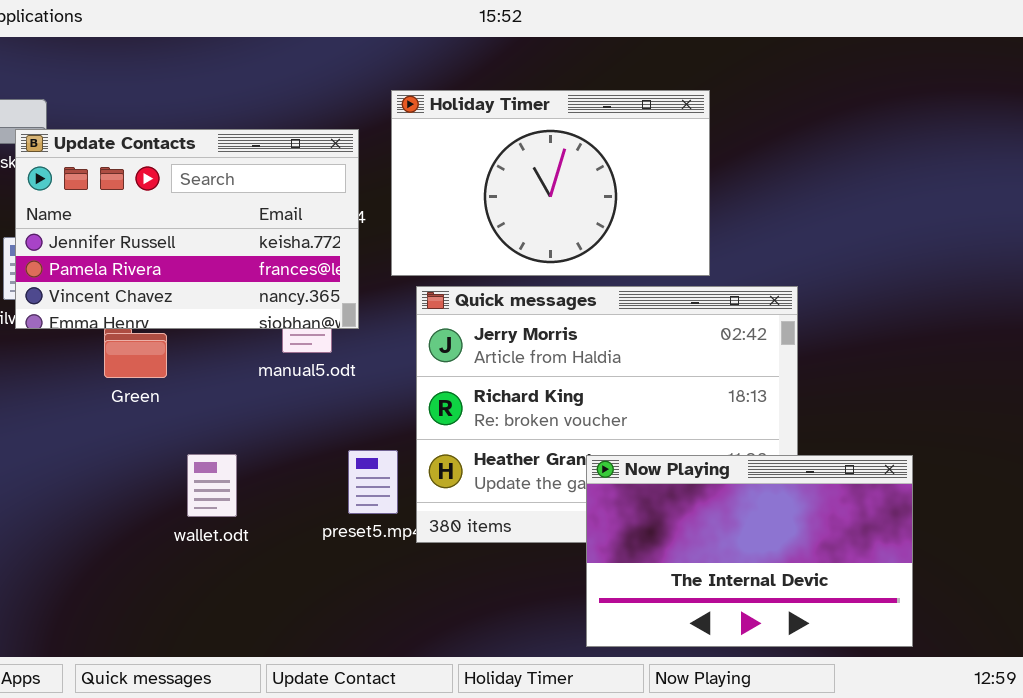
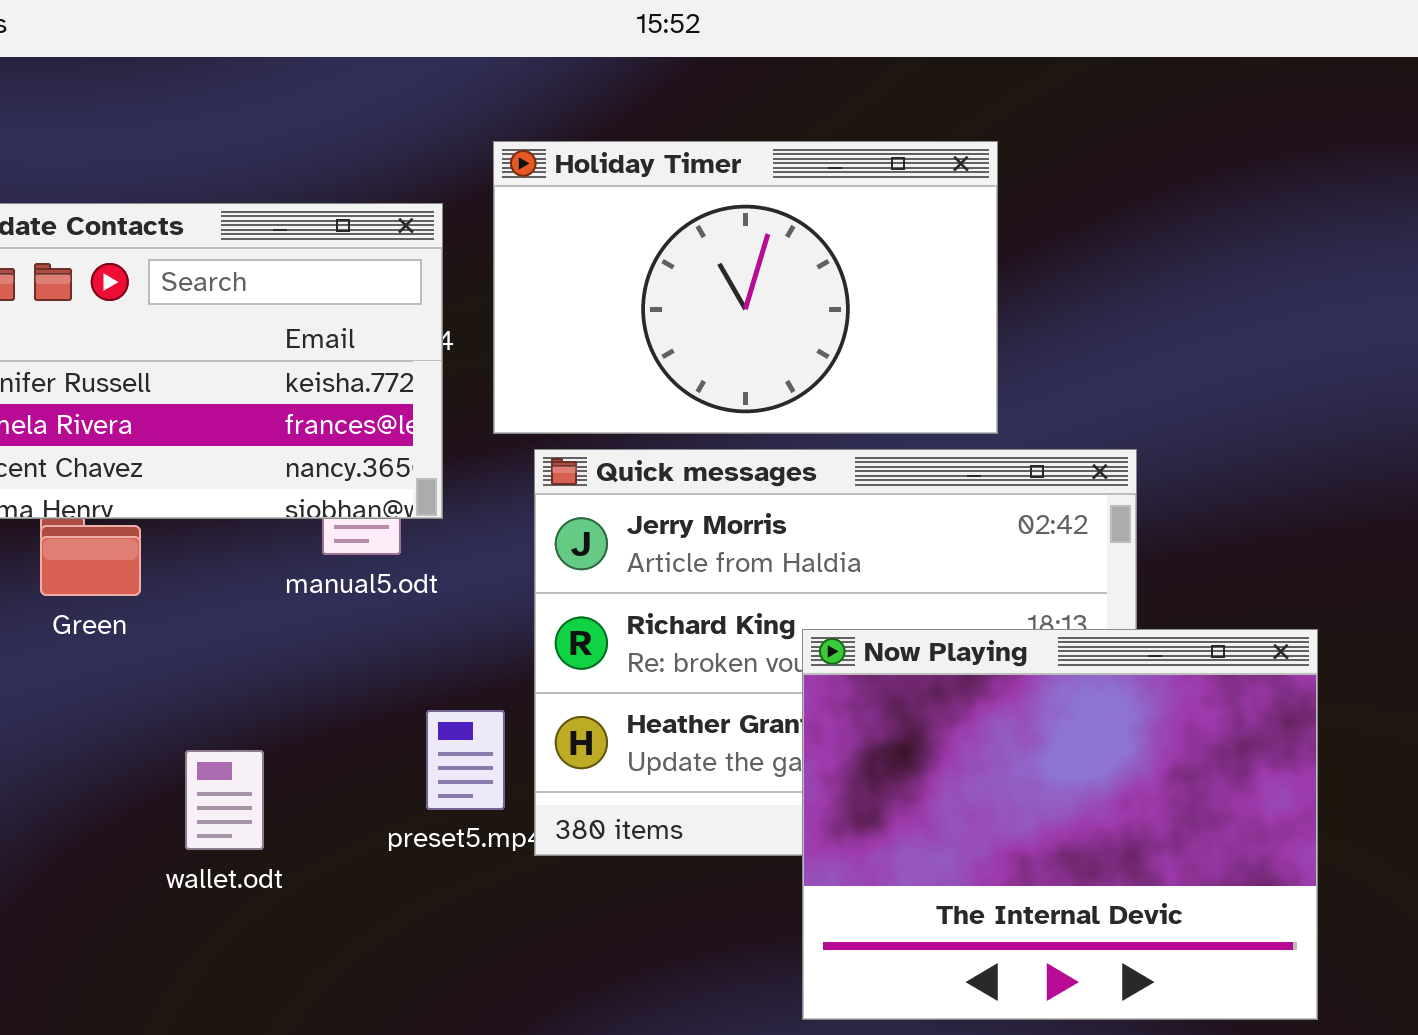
wallet.odt: [187,454,237,517] -> [185,750,264,850], moved
Now Playing: [586,455,913,647] -> [802,629,1318,1020], resized

